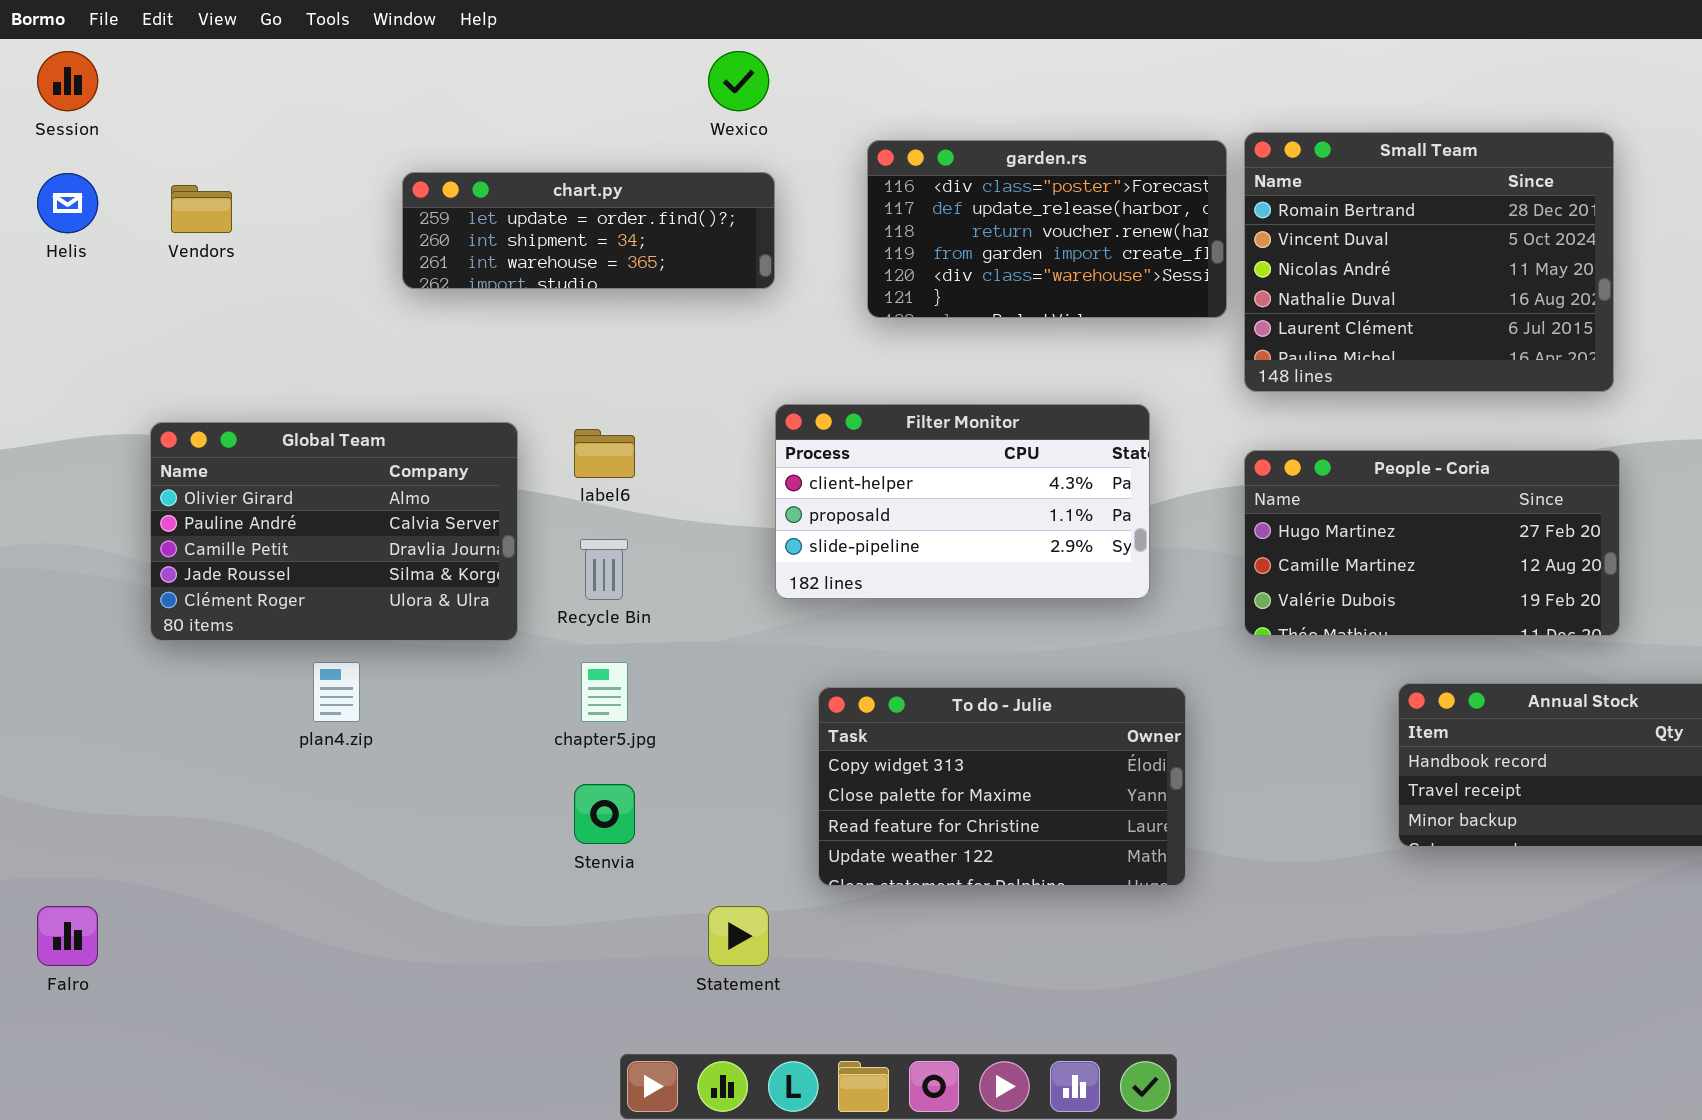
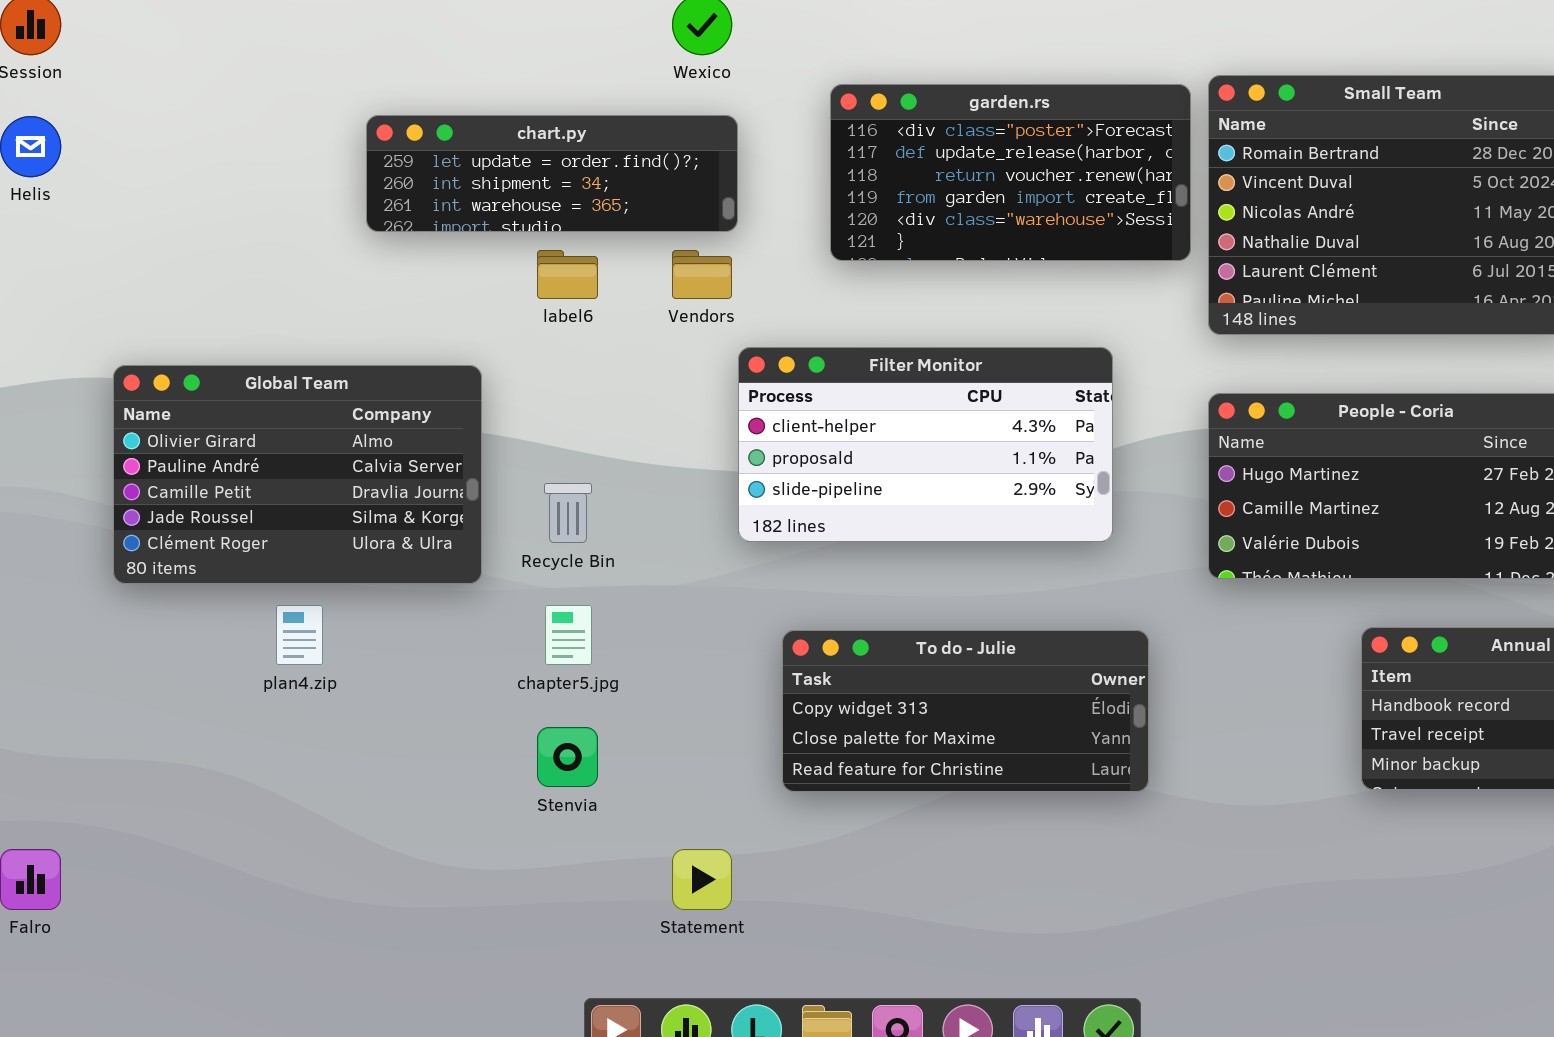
Vendors: [171,185,232,233] -> [672,250,732,299], moved
label6: [574,429,635,478] -> [537,250,598,299], moved
To do - Julie: [818,687,1186,886] -> [782,630,1149,792], resized

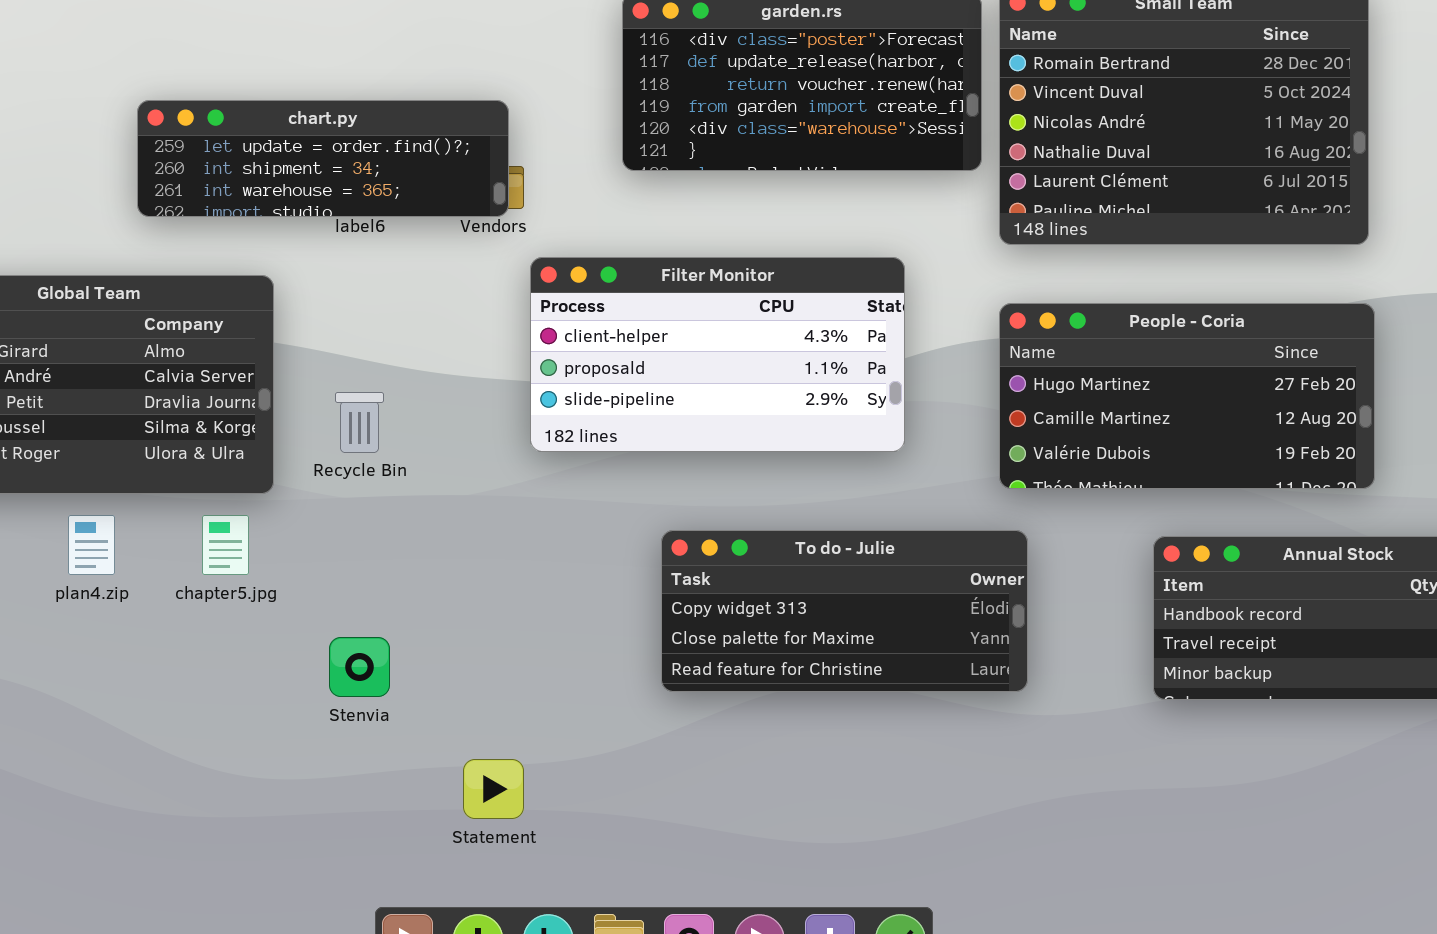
chart.py: [366,115,738,232] -> [137,100,509,217], moved
chapter5.jpg: [545,605,592,665] -> [202,515,249,575], moved
To do - Julie: [782,630,1149,792] -> [661,530,1028,692], moved

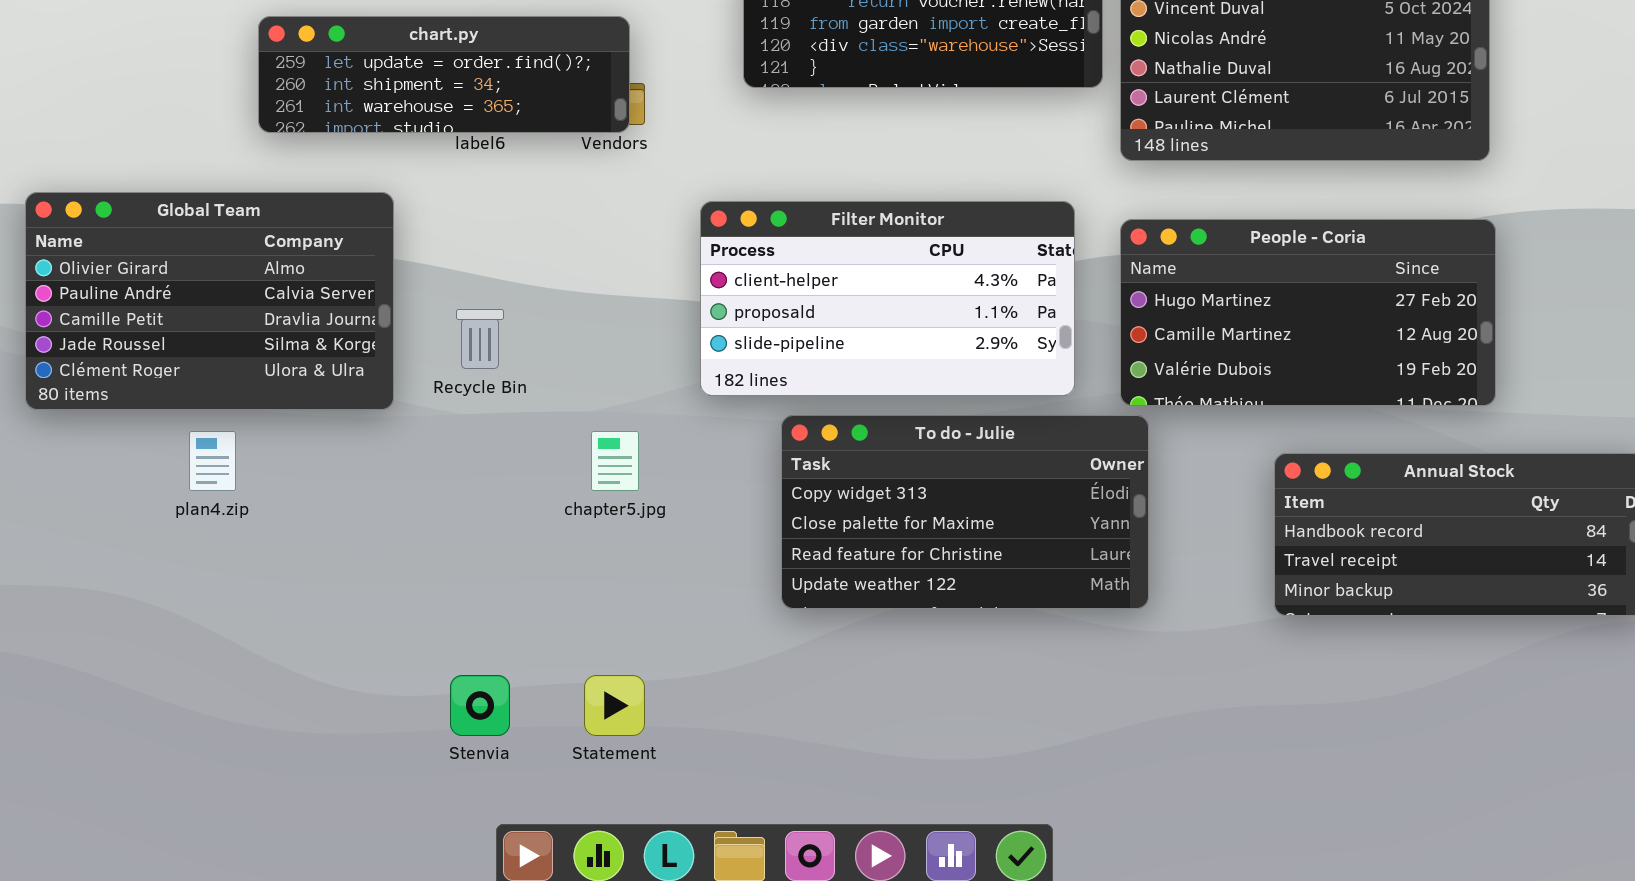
Filter Monitor: [530,257,905,452] -> [700,201,1075,396], moved
chapter5.jpg: [202,515,249,575] -> [591,431,639,491], moved
To do - Julie: [661,530,1028,692] -> [781,415,1149,609], resized
Stenvia: [329,637,390,697] -> [450,675,510,736], moved

